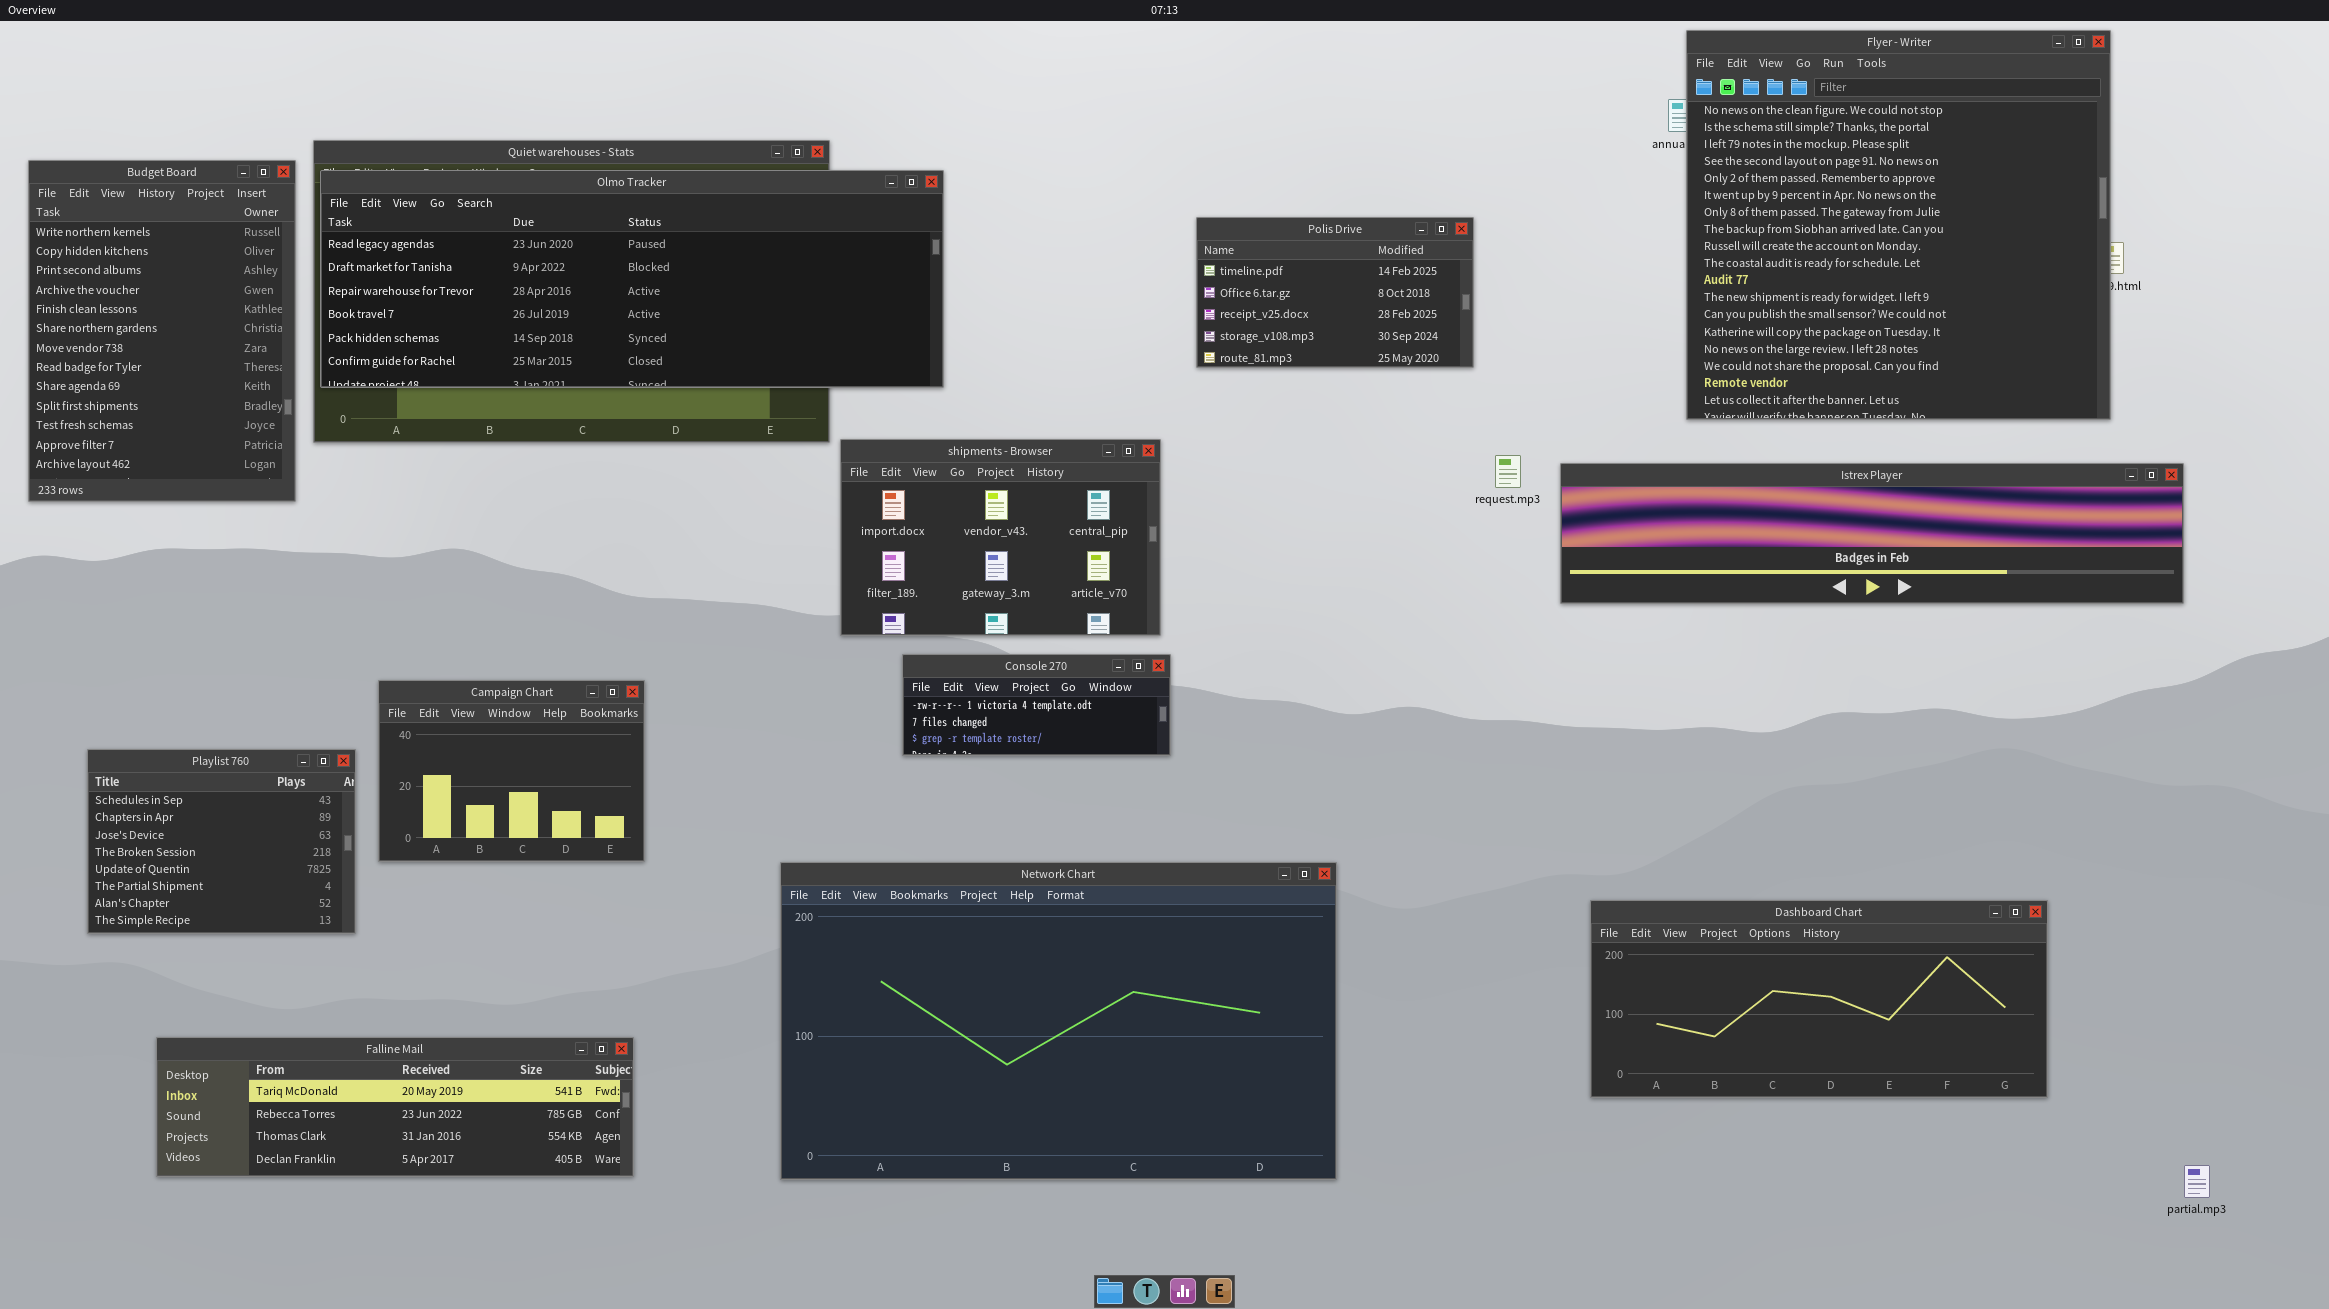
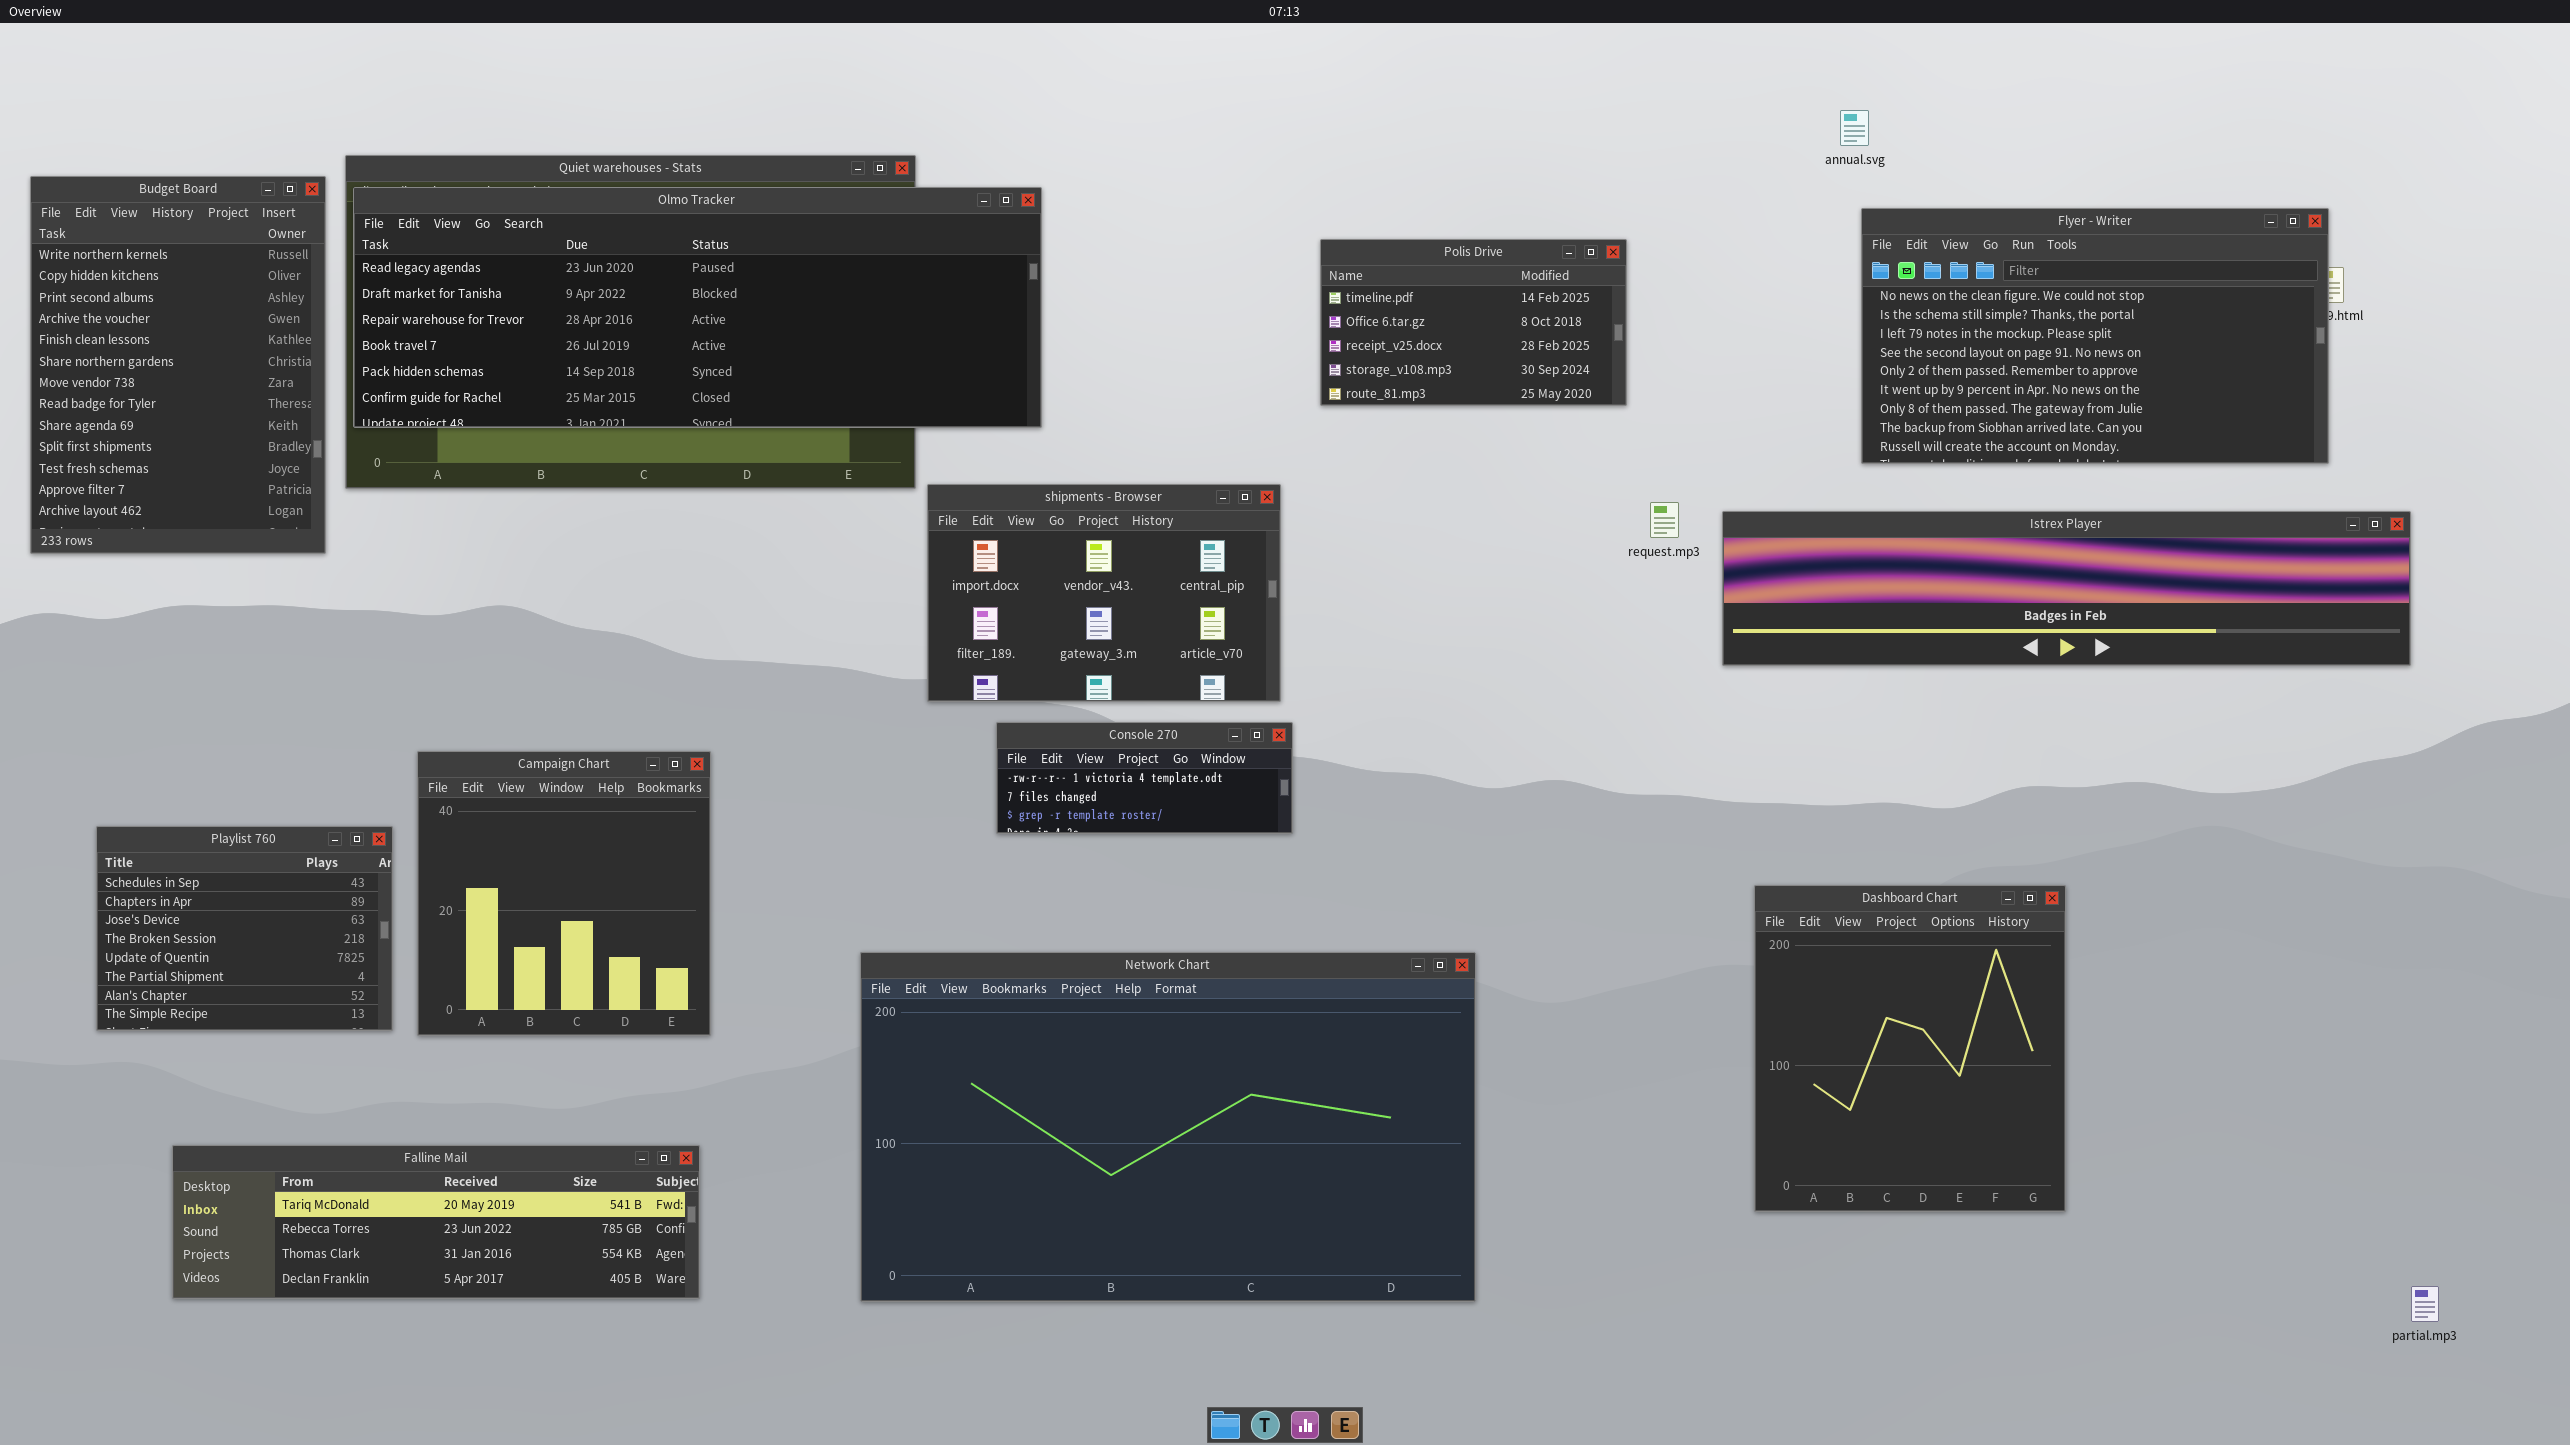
Flyer - Writer: [1686,30,2111,420] -> [1861,208,2329,464], resized
Campaign Chart: [378,680,645,862] -> [417,751,711,1036], resized
Dashboard Chart: [1590,900,2048,1098] -> [1754,885,2066,1212], resized

